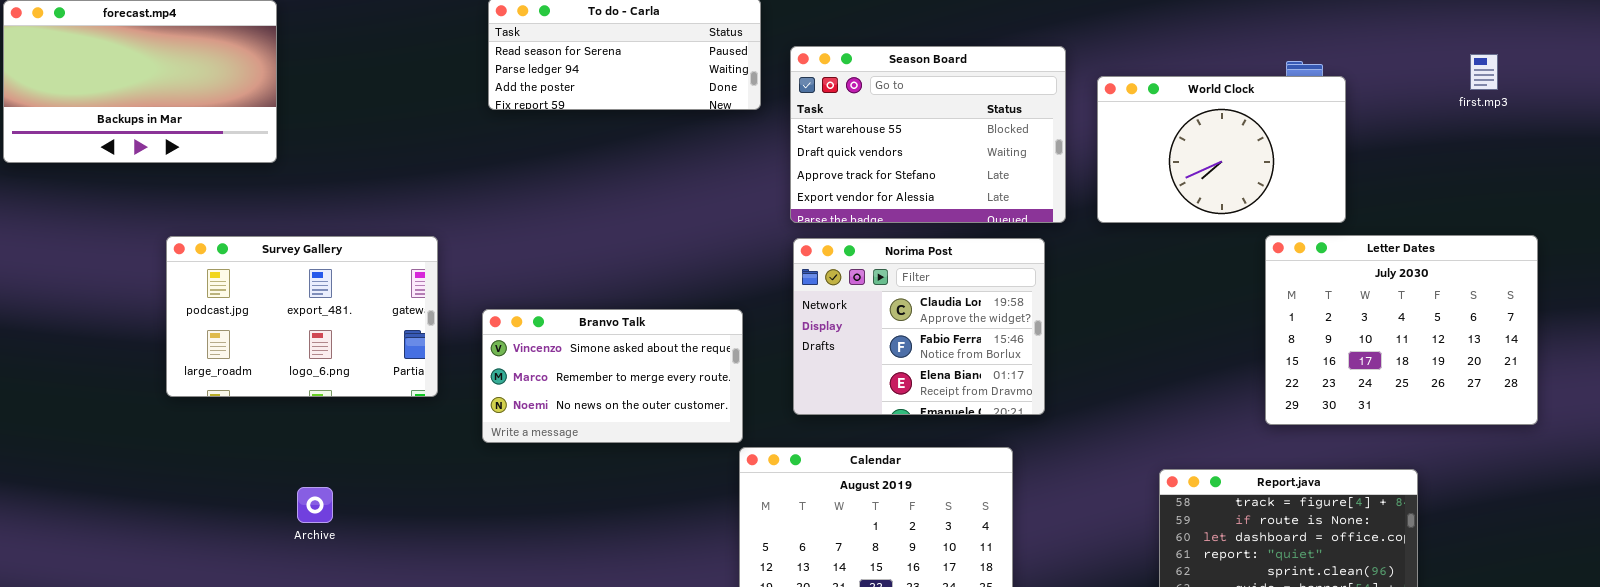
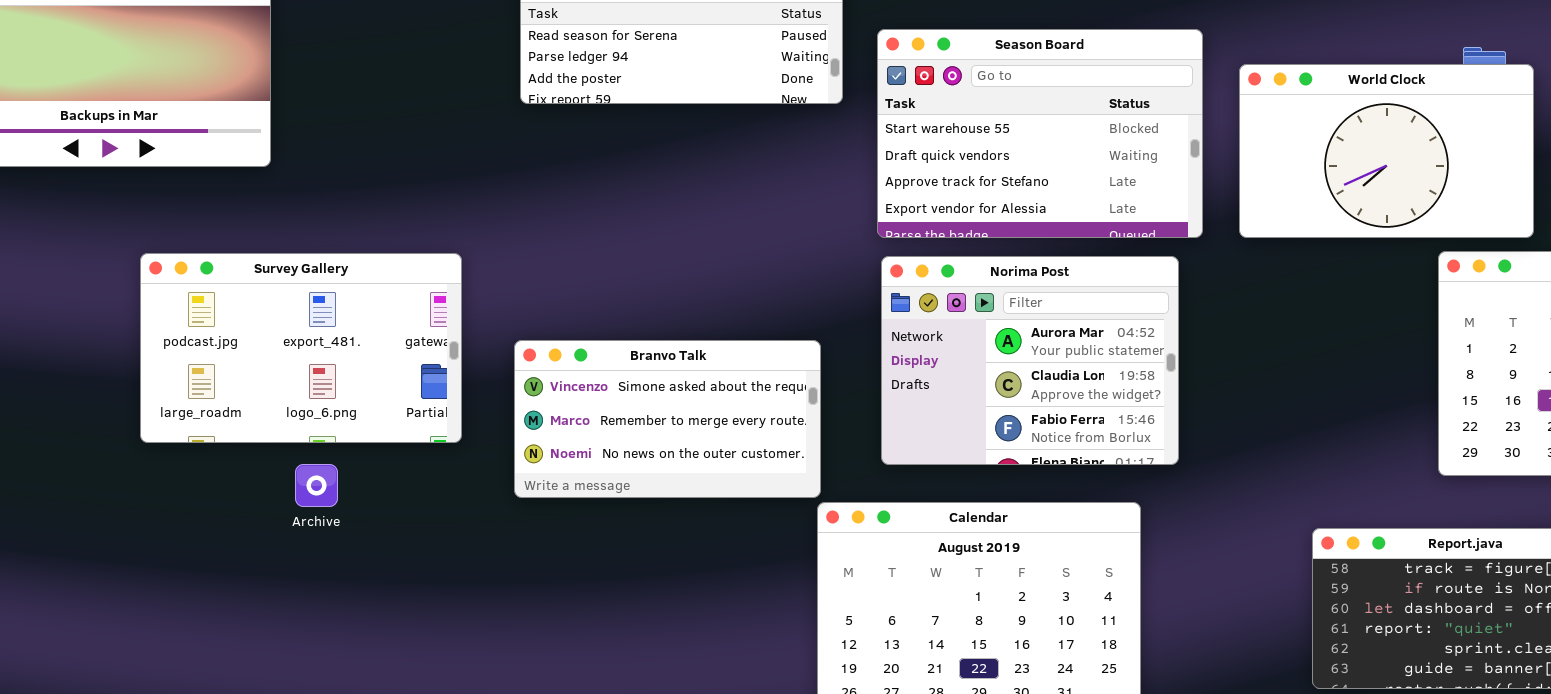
Norima Post: [793,238,1045,415] -> [881,256,1179,465], scrolled up 1 row
Archive: [297,487,333,523] -> [295,464,338,507], moved

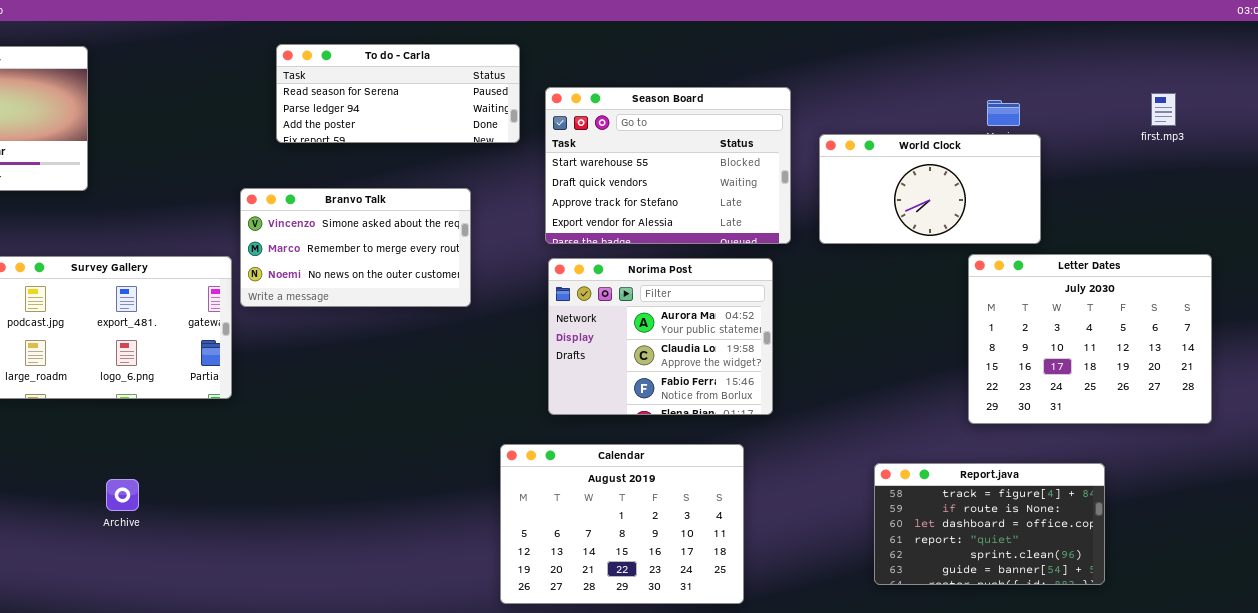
World Clock: [1239,64,1534,238] -> [819,134,1041,244], resized
Branvo Talk: [514,340,821,498] -> [240,188,471,307], moved
Archive: [295,464,338,507] -> [106,479,139,511], moved

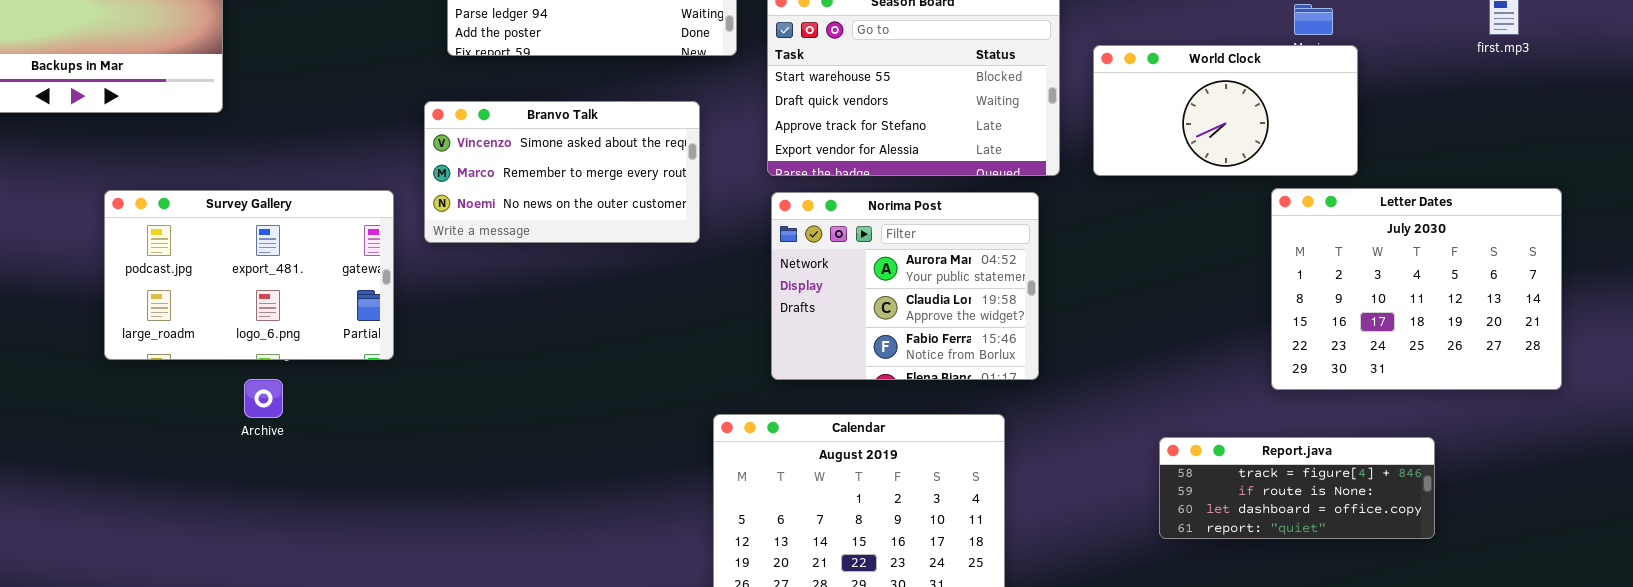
Branvo Talk: [240,188,471,307] -> [424,101,700,243], moved
Report.java: [874,463,1105,585] -> [1159,437,1435,539], resized
Archive: [106,479,139,511] -> [244,379,283,418], moved

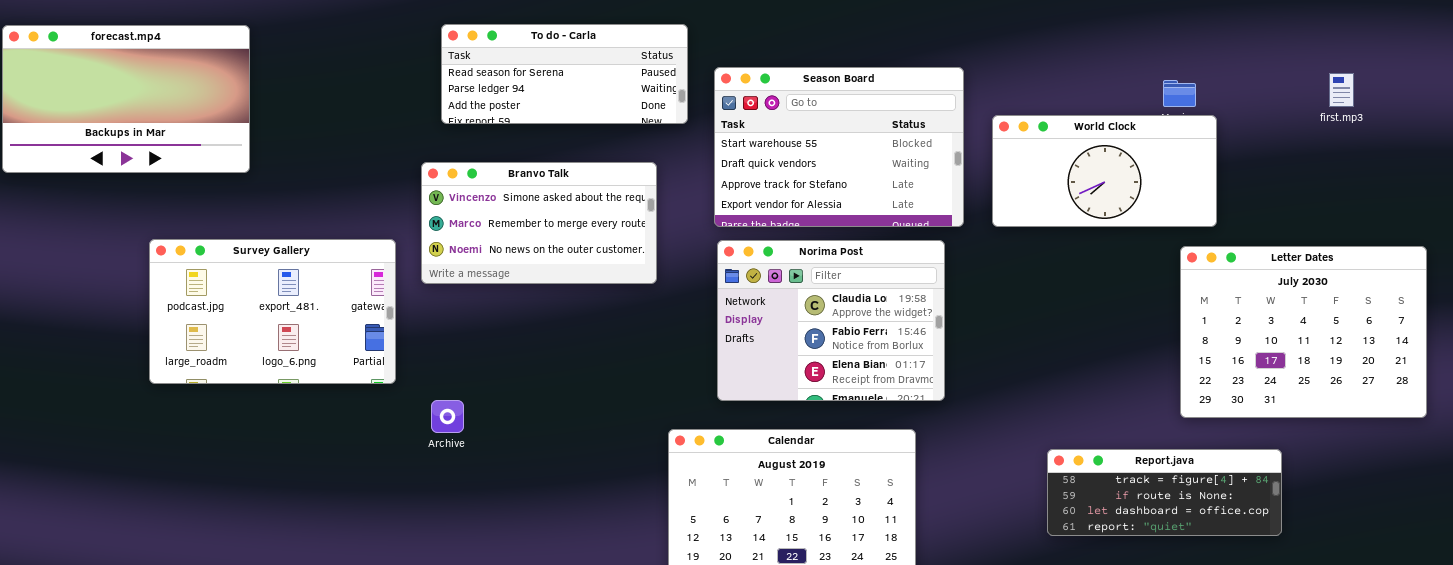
Letter Dates: [1271,188,1562,390] -> [1180,246,1427,418], moved
Norima Post: [771,192,1039,380] -> [717,240,945,401], scrolled down 1 row
Archive: [244,379,283,418] -> [431,400,464,433], moved

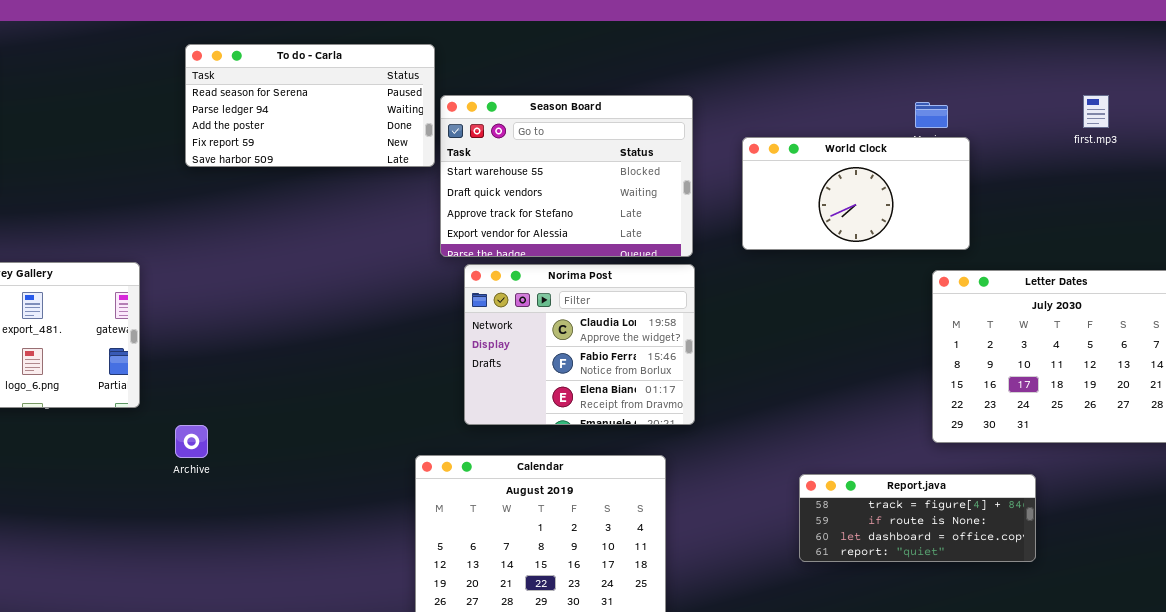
To do - Carla: [441,24,688,124] -> [185,44,435,167], resized
Season Board: [714,67,964,227] -> [440,95,693,257], moved
Branvo Talk: [421,162,657,284] -> none, closed

